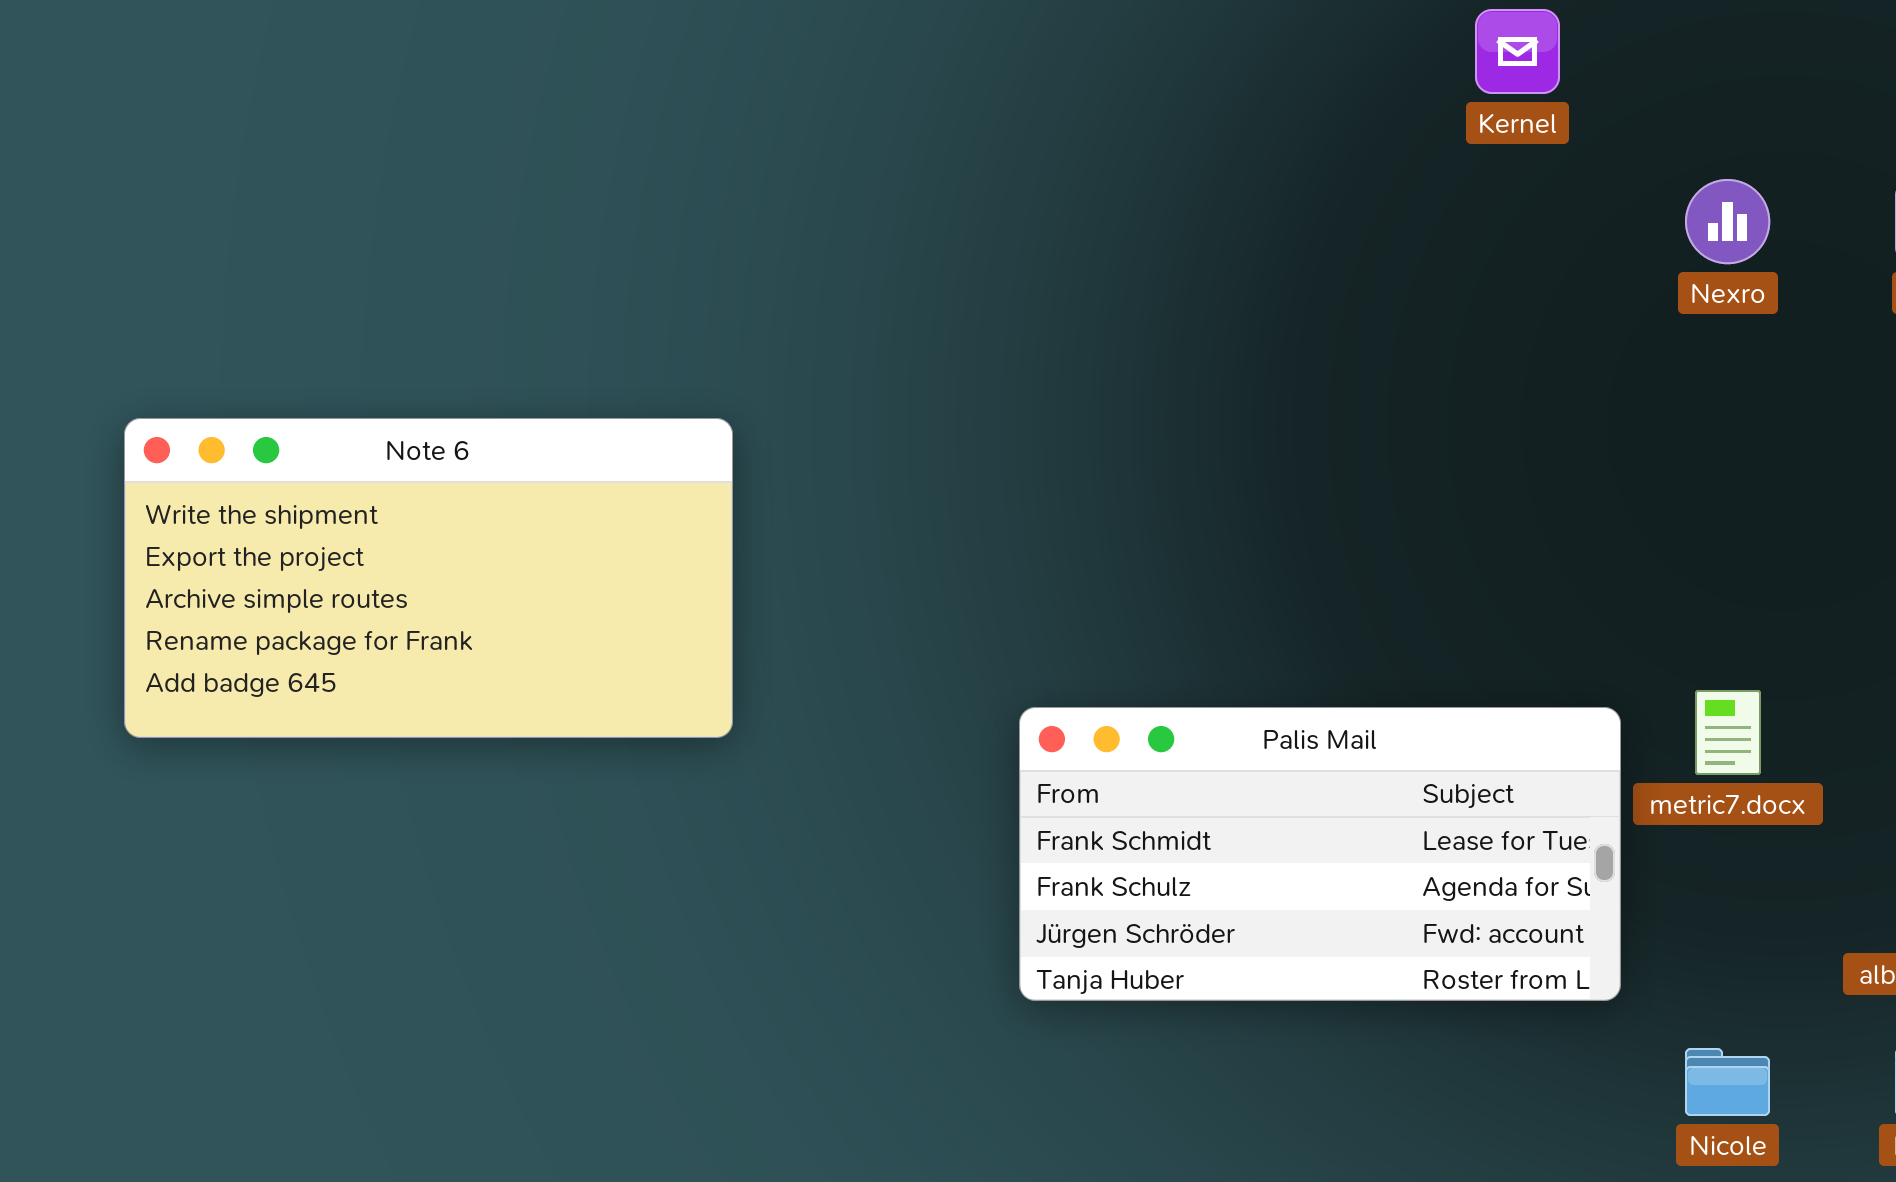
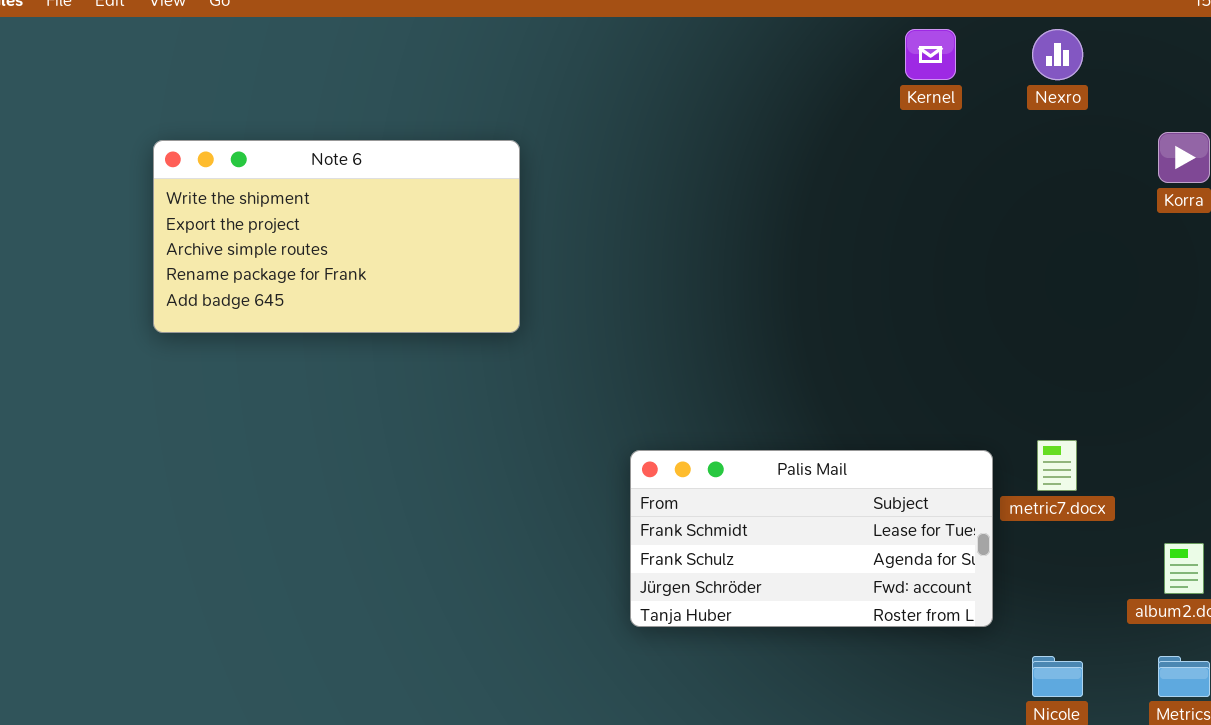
Nexro: [1685,179,1770,264] -> [1032,29,1083,80], moved
Note 6: [124,418,733,738] -> [153,140,520,333], moved

